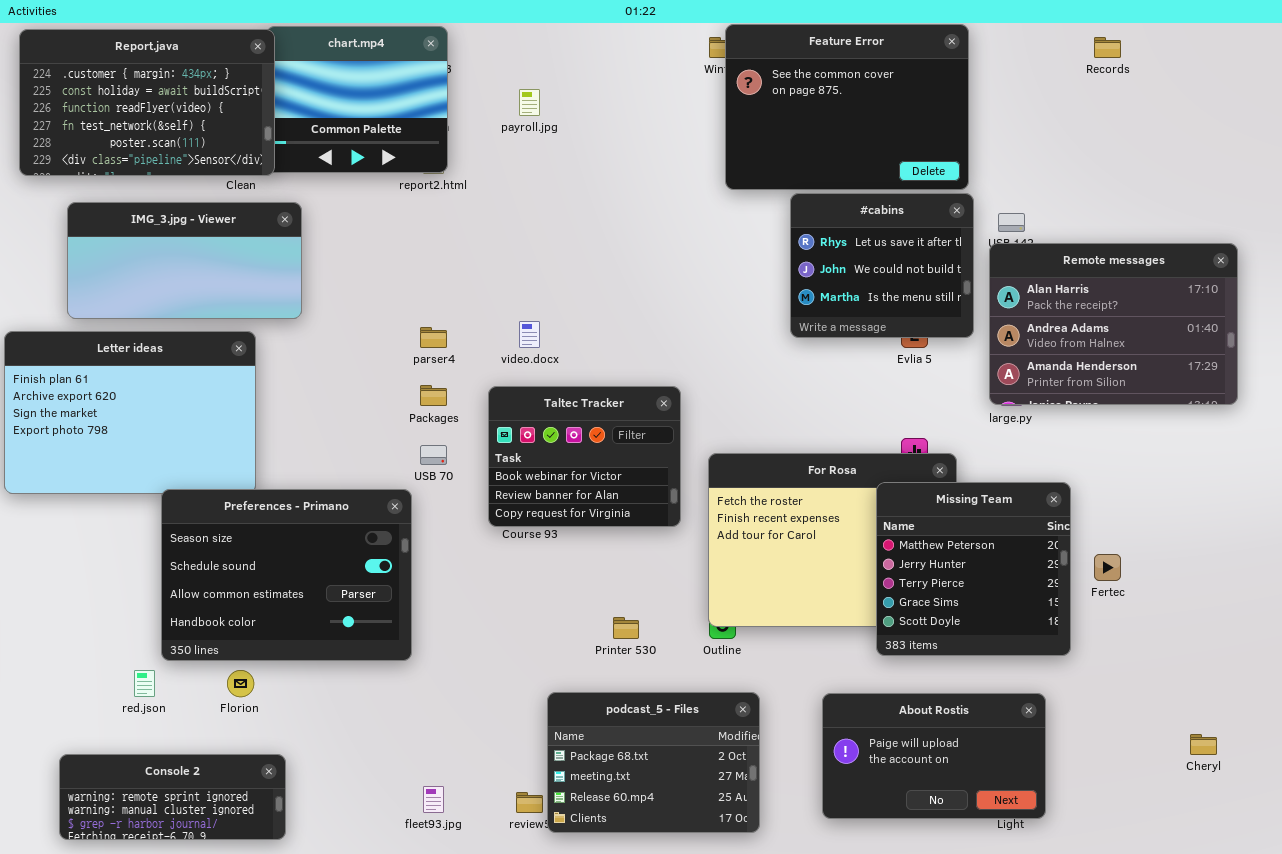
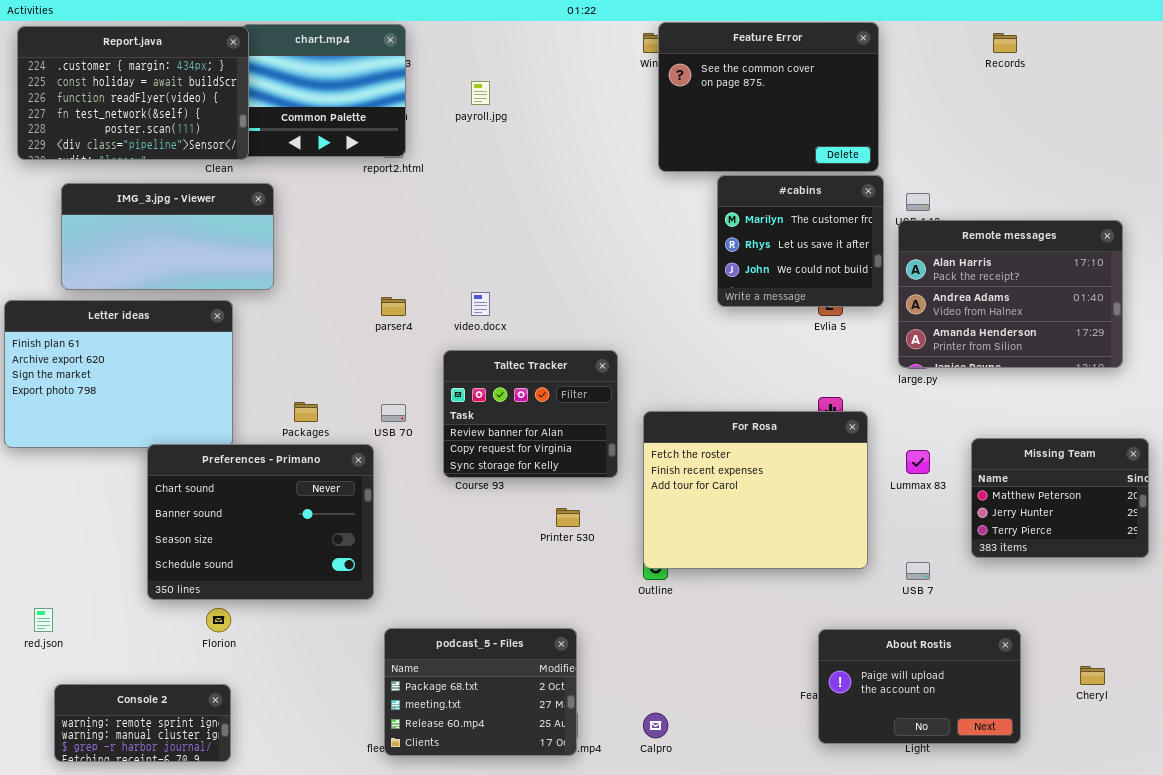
#cabins: [790,193,974,338] -> [717,175,884,307], scrolled up 1 row
Packages: [420,385,447,406] -> [294,402,318,422], moved
Taltec Tracker: [488,386,681,527] -> [443,350,618,478], scrolled down 1 row
Missing Team: [876,482,1071,656] -> [971,438,1149,558], moved, resized
Preferences - Primano: [161,489,412,661] -> [147,444,374,600], scrolled up 2 rows
Printer 530: [613,617,639,639] -> [556,508,580,527], moved
red.json: [134,670,155,697] -> [34,608,53,632], moved
podcast_5 - Files: [547,692,760,833] -> [384,628,577,756], moved
About Rostis: [822,693,1046,819] -> [818,629,1021,744], moved
Console 2: [59,754,286,840] -> [54,684,231,762], resized

